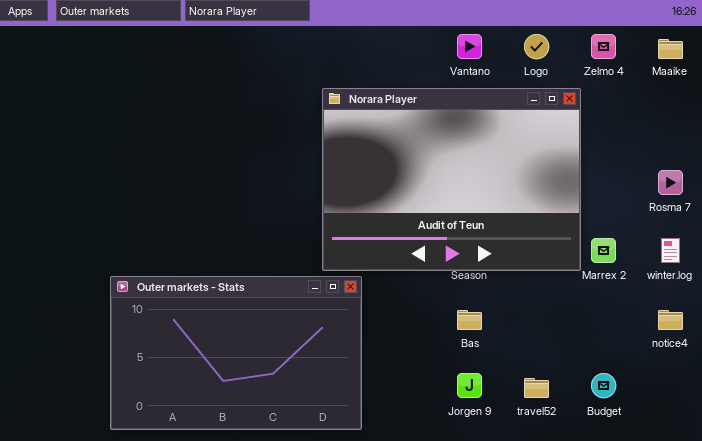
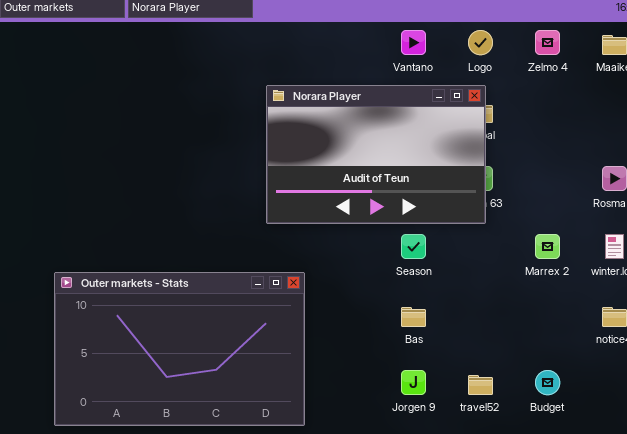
Norara Player: [322,88,581,271] -> [266,85,486,224], resized

